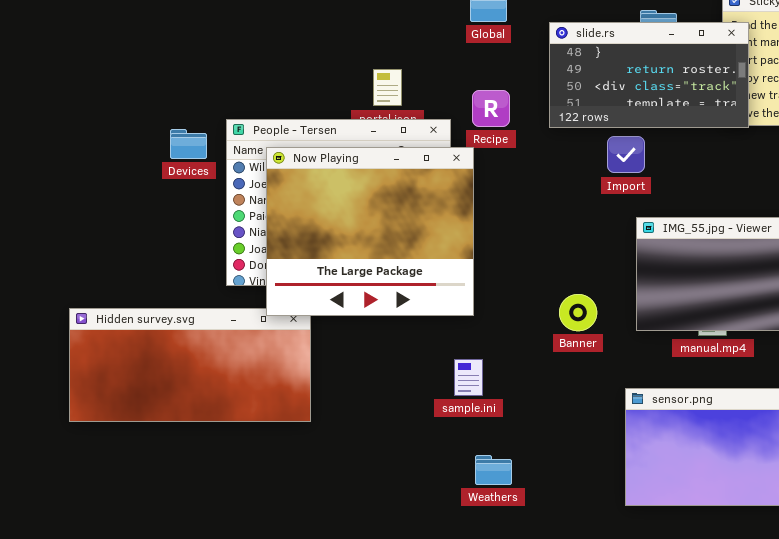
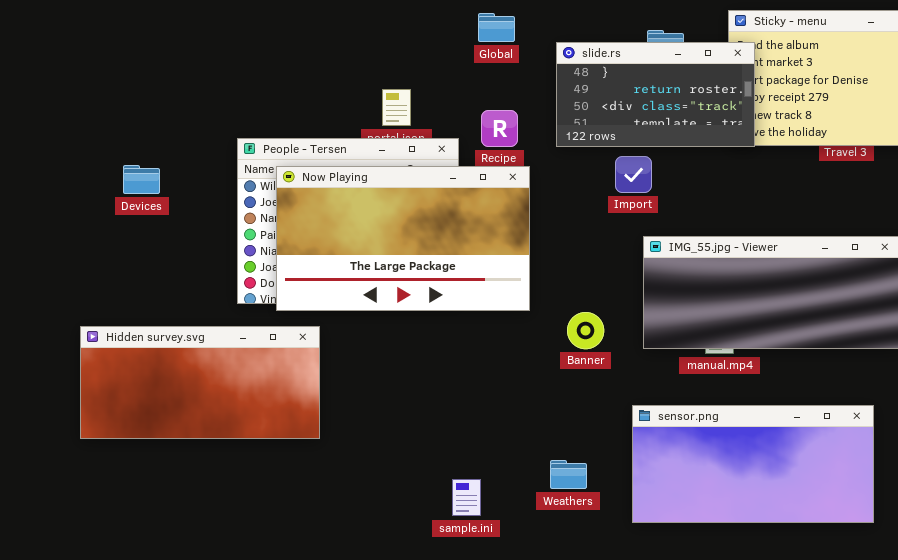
Devices: [170,129,207,159] -> [123,165,160,194], moved
Now Playing: [266,147,474,316] -> [276,166,530,311], resized
sample.ini: [454,359,483,396] -> [452,479,481,516], moved
Weathers: [475,455,512,485] -> [550,460,587,489], moved

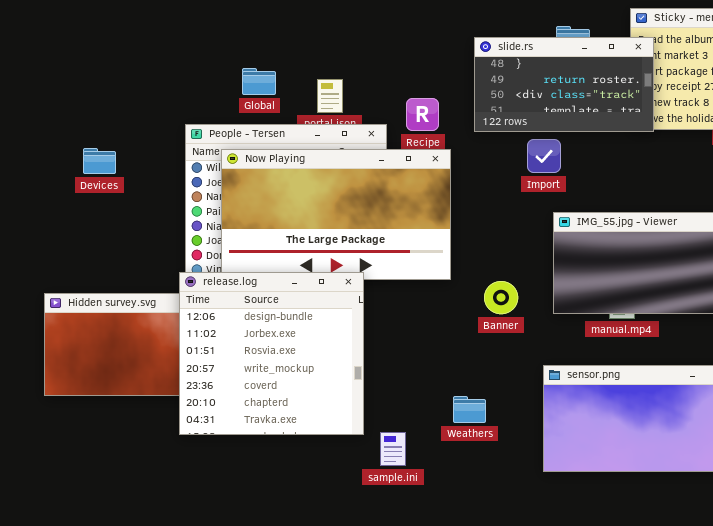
Global: [478,13,515,42] -> [242,68,276,95], moved
release.log: none -> [179,272,364,435], opened
Weathers: [550,460,587,489] -> [453,396,486,423], moved

